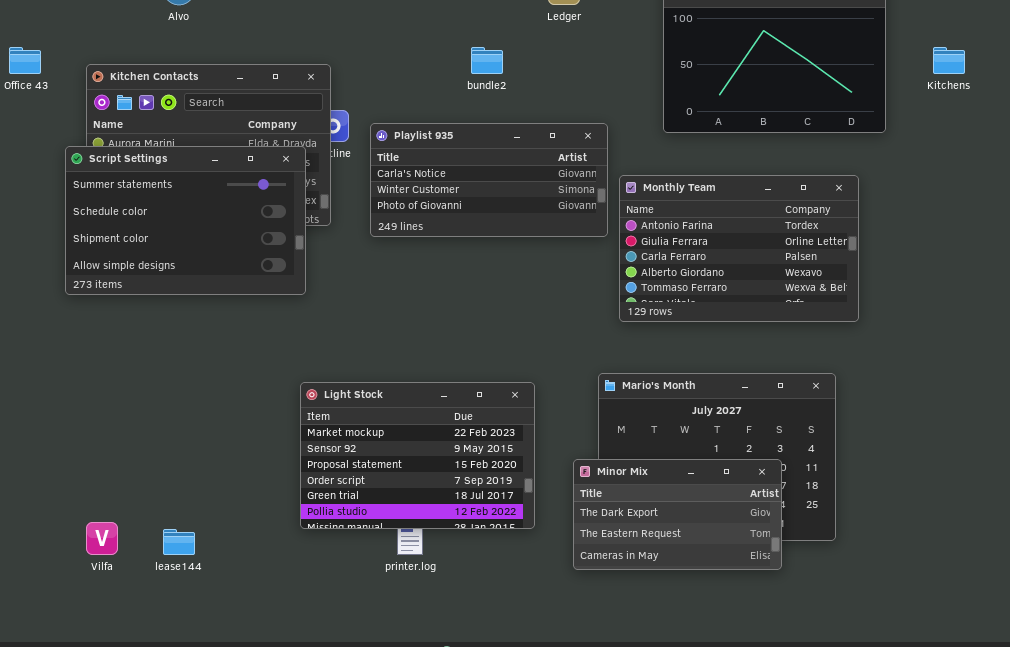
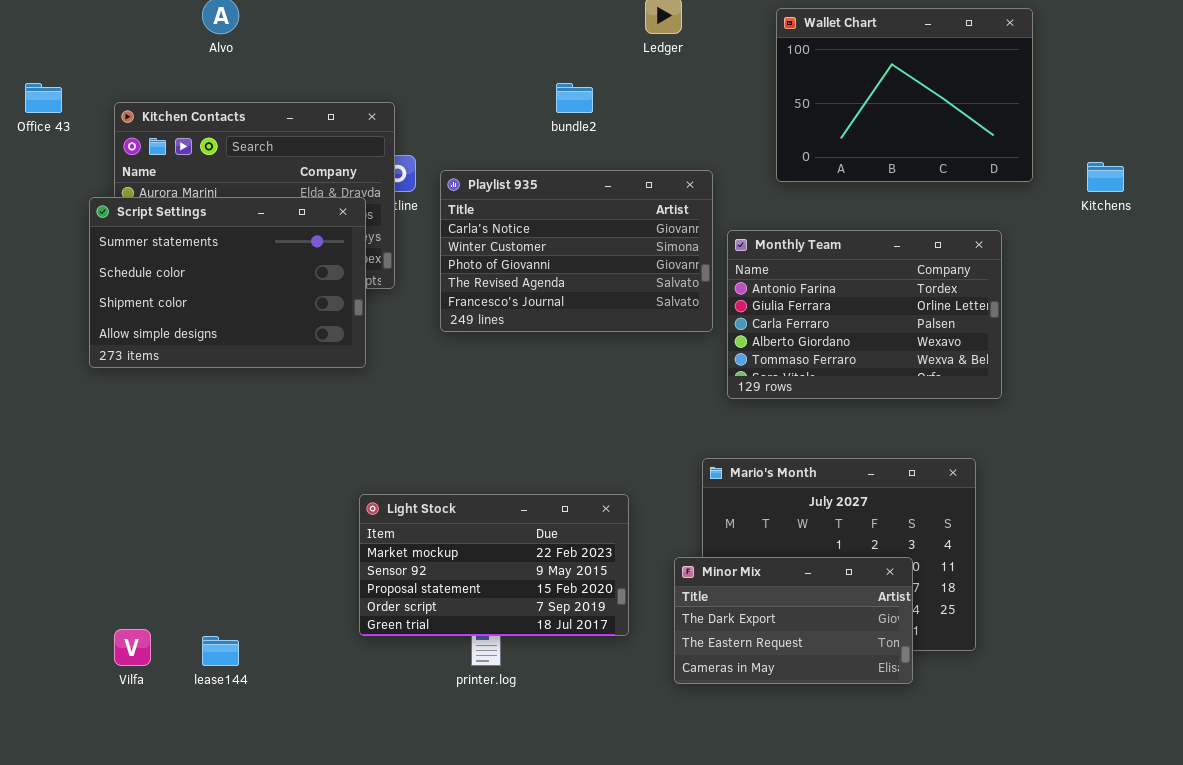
Kitchens: [933,47,965,74] -> [1087,162,1124,192], moved
Playlist 935: [370,123,608,237] -> [440,170,713,332], resized
Light Stock: [300,382,535,529] -> [359,494,629,636], resized

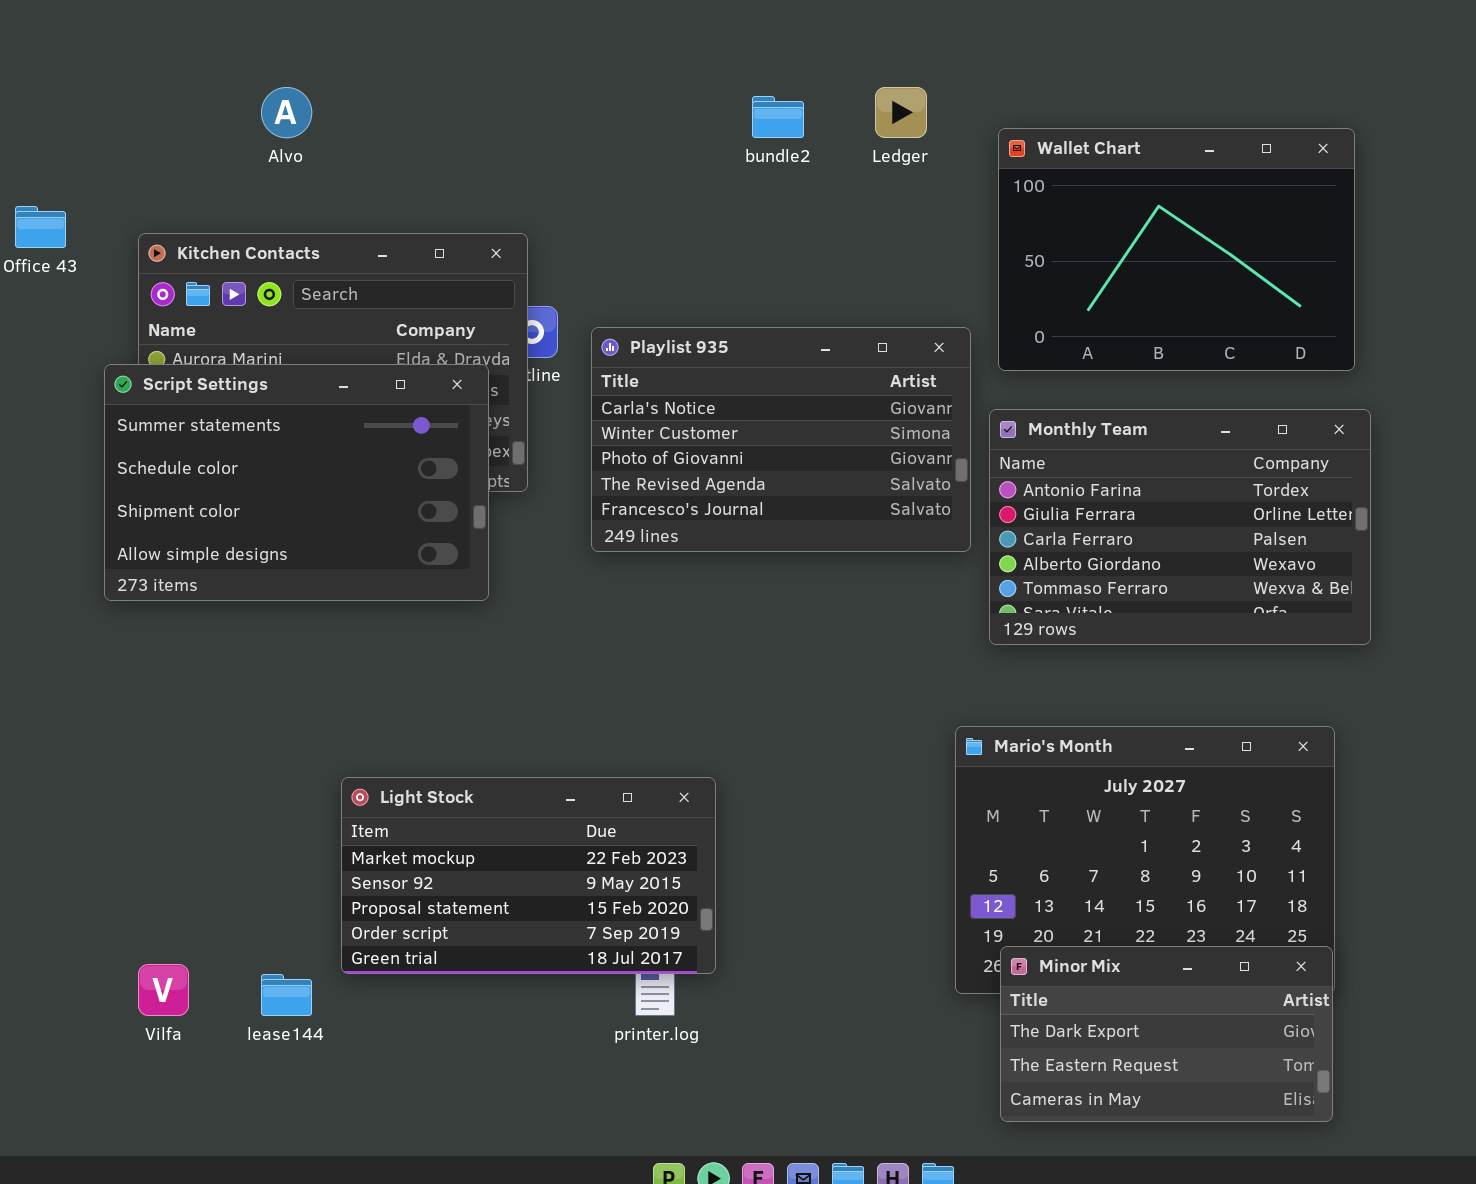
Wallet Chart: [776,8,1033,182] -> [998,128,1355,371], moved
bundle2: [556,83,593,113] -> [752,96,804,138], moved
Light Stock: [359,494,629,636] -> [341,777,716,974], moved
Minor Mix: [674,557,913,684] -> [1000,946,1333,1122], moved

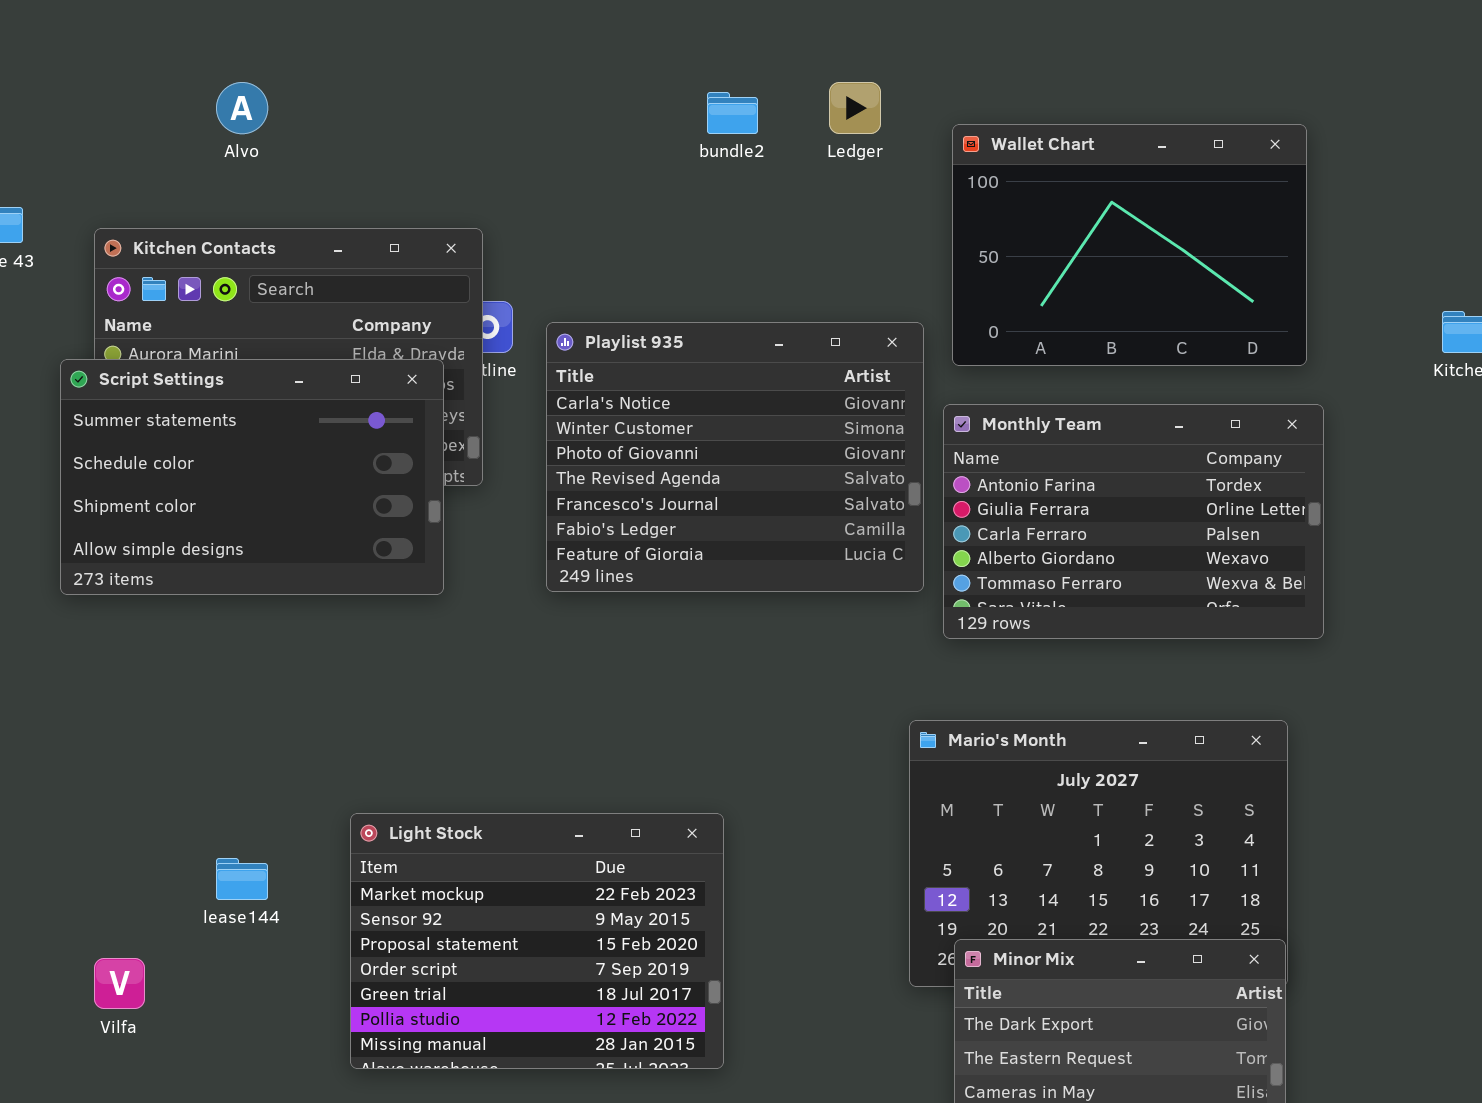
Playlist 935: [591,327,971,552] -> [546,322,924,592], resized
Light Stock: [341,777,716,974] -> [350,813,724,1069], moved, resized
lease144: [261,974,312,1016] -> [216,858,268,900], moved

